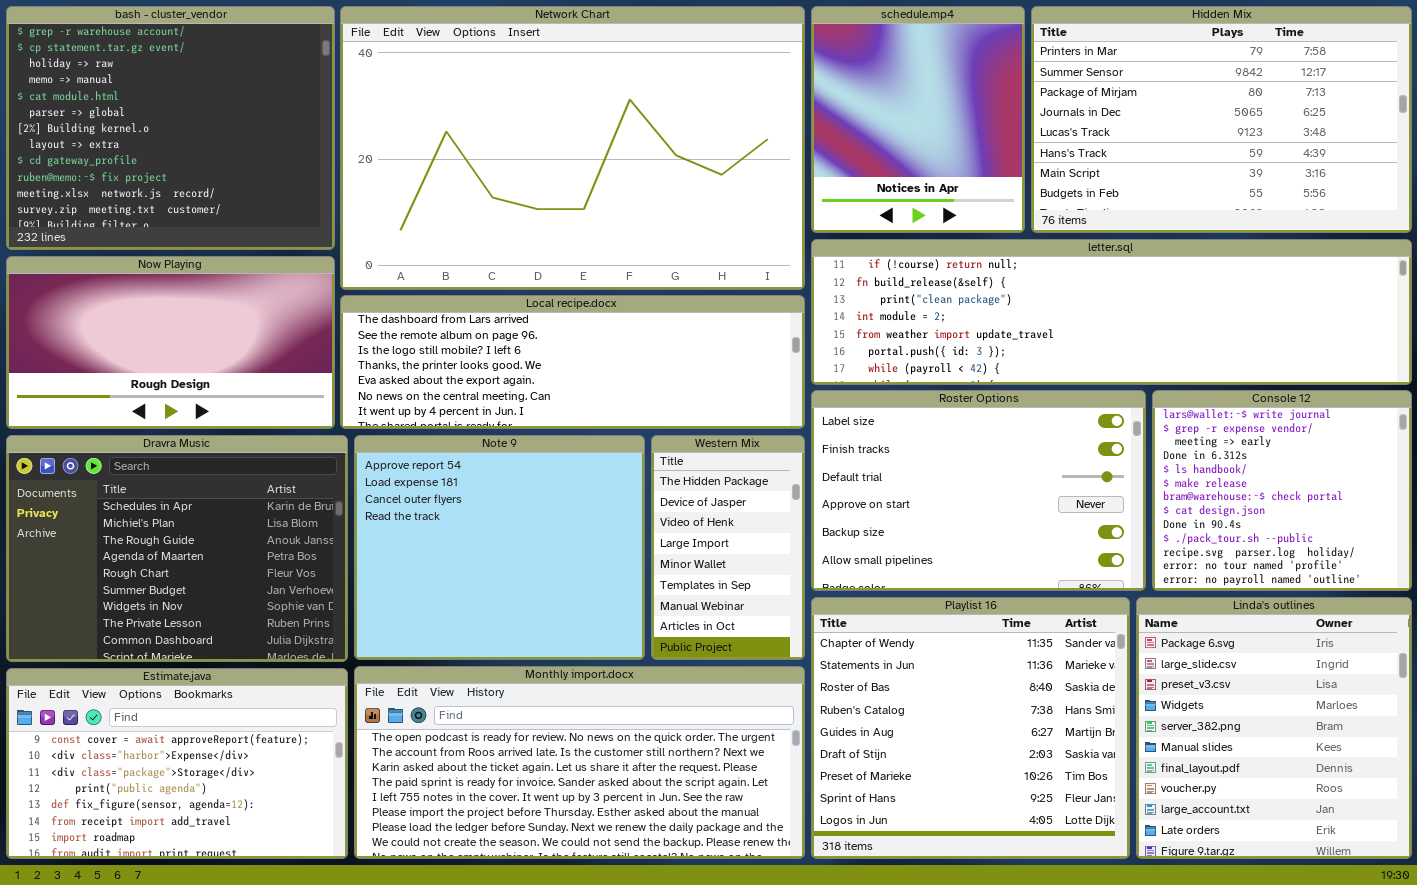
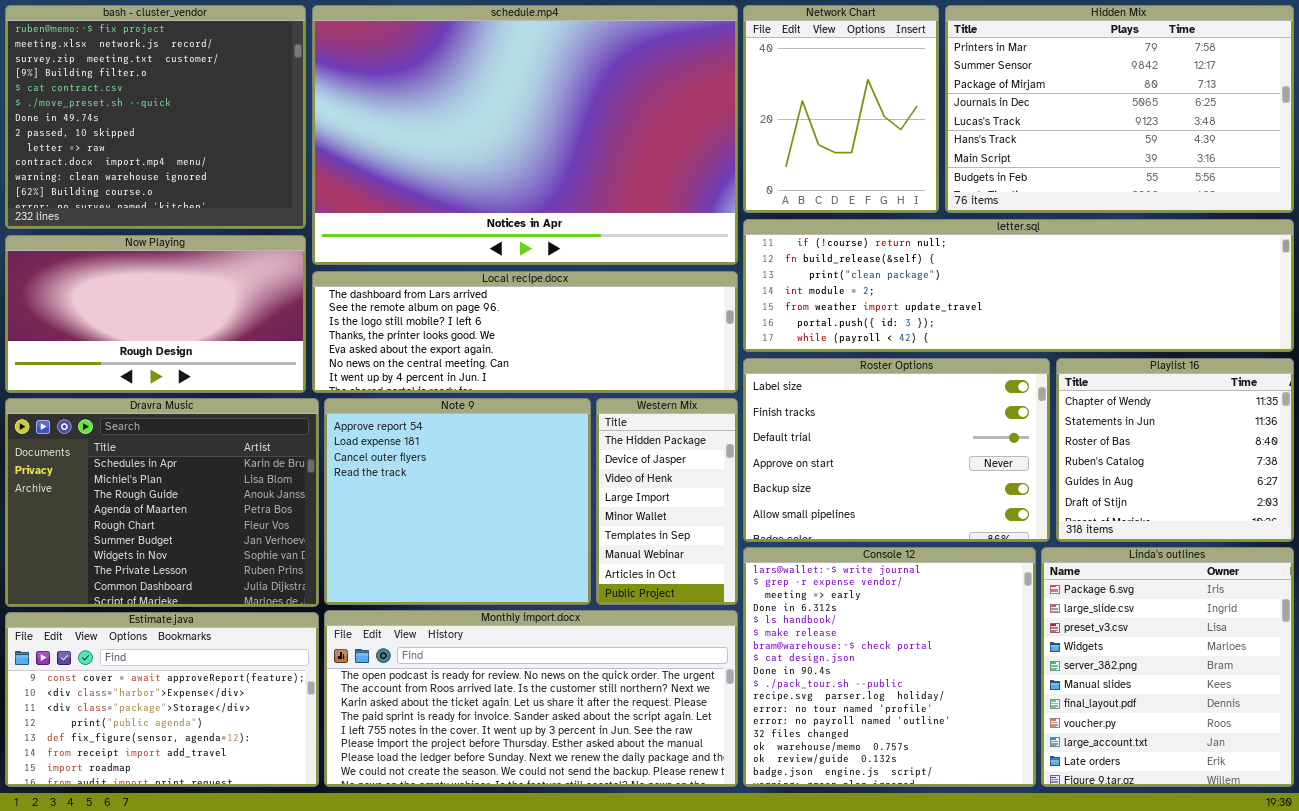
bash - cluster_vendor: [6,6,335,250] -> [5,5,306,229], scrolled down 9 rows
Network Chart: [340,6,805,290] -> [743,5,939,213], moved, resized
schedule.mp4: [811,6,1025,233] -> [312,5,738,265], moved, resized
Console 12: [1152,390,1412,591] -> [743,547,1036,787], moved, resized
Playlist 16: [811,597,1130,859] -> [1056,358,1294,542], moved, resized

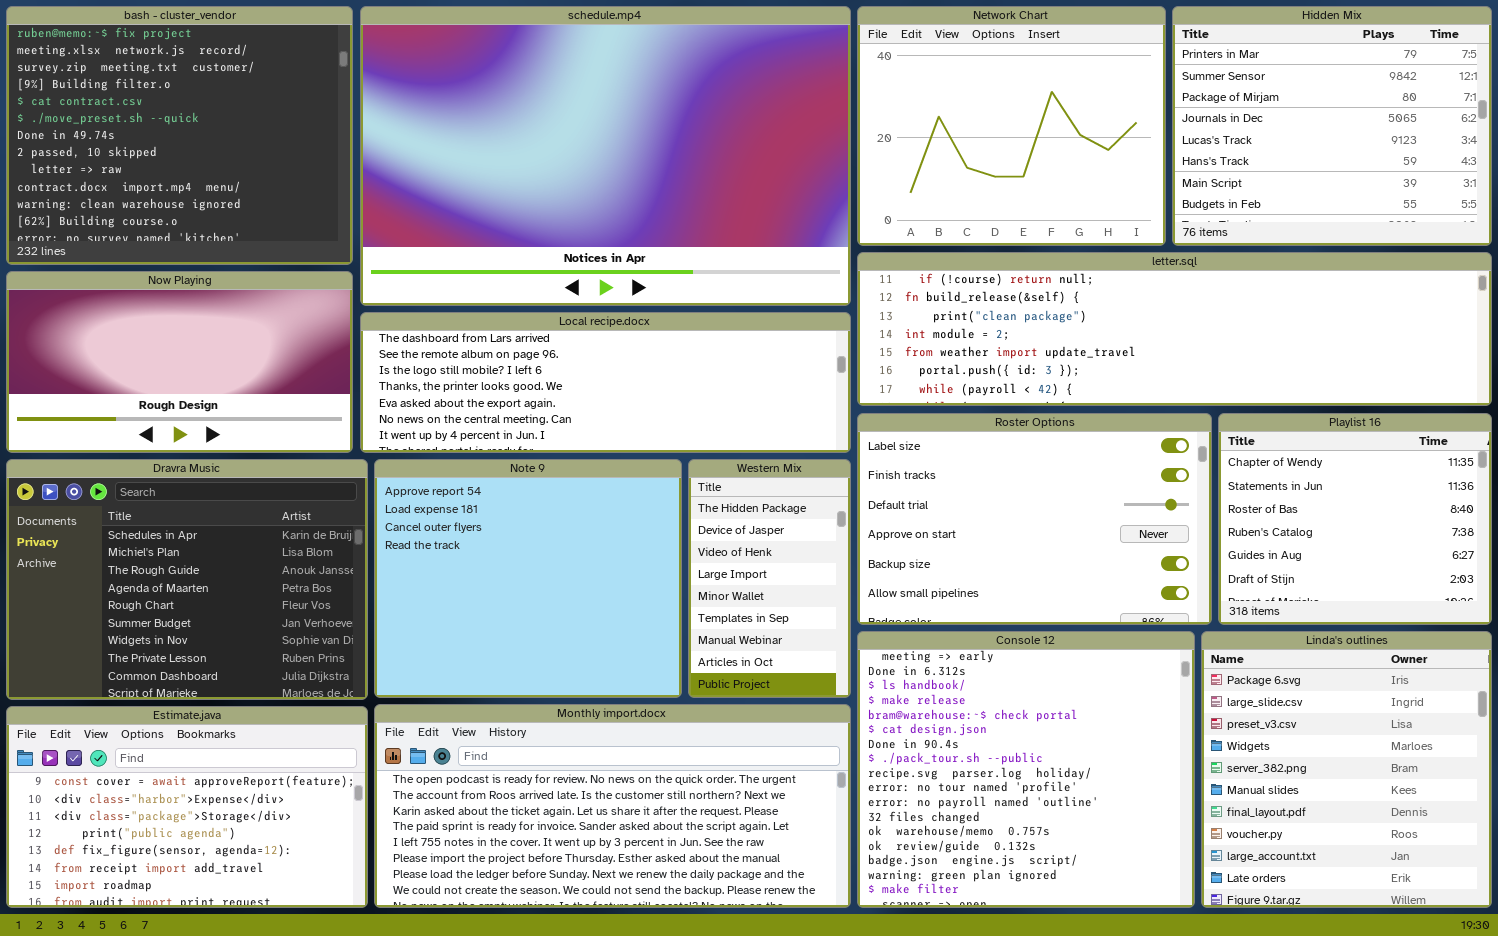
Network Chart: [743,5,939,213] -> [857,6,1166,246], resized
Hidden Mix: [945,5,1294,213] -> [1172,6,1492,246], resized
Console 12: [743,547,1036,787] -> [857,631,1195,908], scrolled down 2 rows

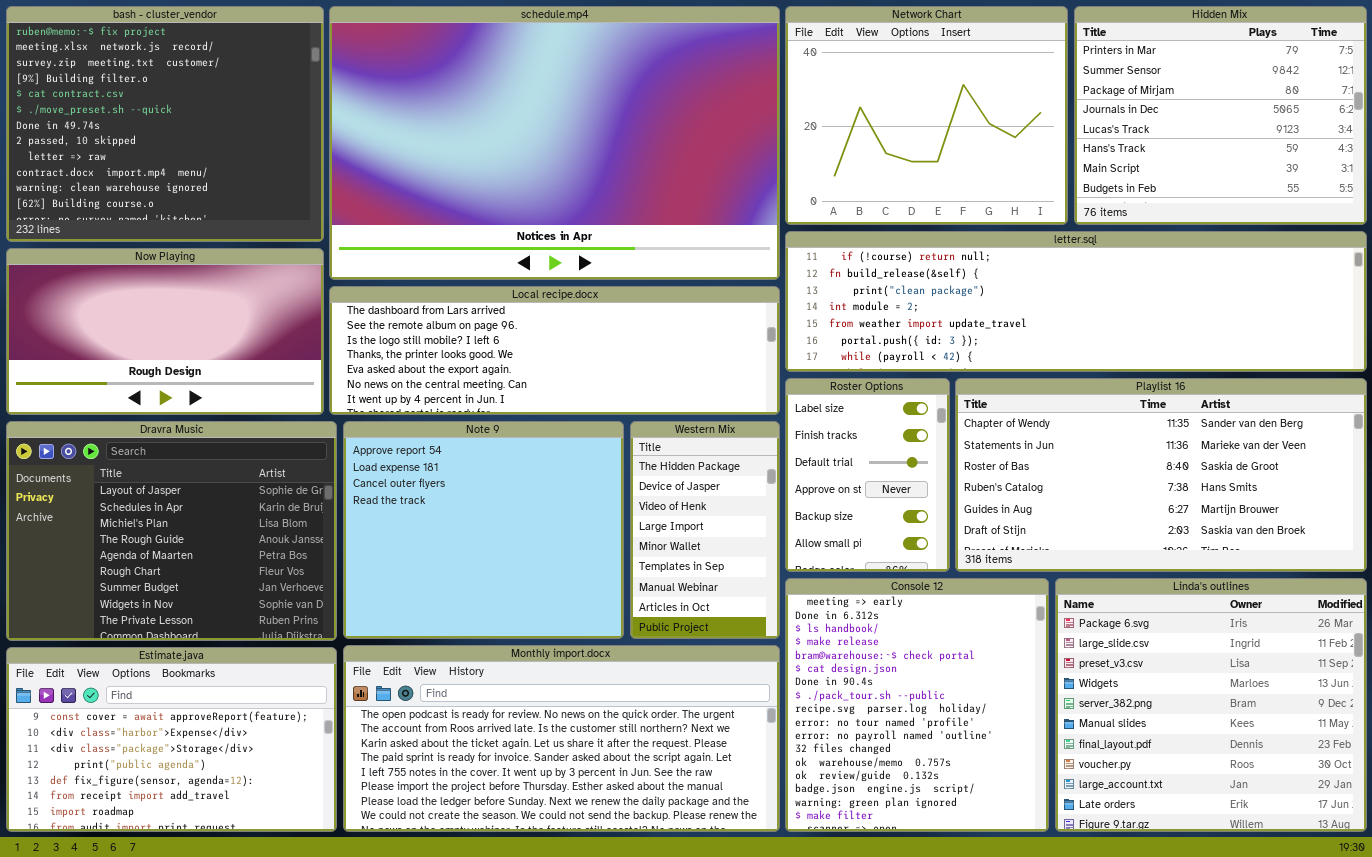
Roster Options: [857,413,1212,625] -> [785,378,950,572], resized
Playlist 16: [1218,413,1492,625] -> [955,378,1367,572], resized
Dravra Music: [6,459,368,700] -> [6,421,337,641], scrolled up 1 row
Console 12: [857,631,1195,908] -> [785,578,1049,832], resized
Linda's outlines: [1201,631,1492,908] -> [1055,578,1367,832], resized

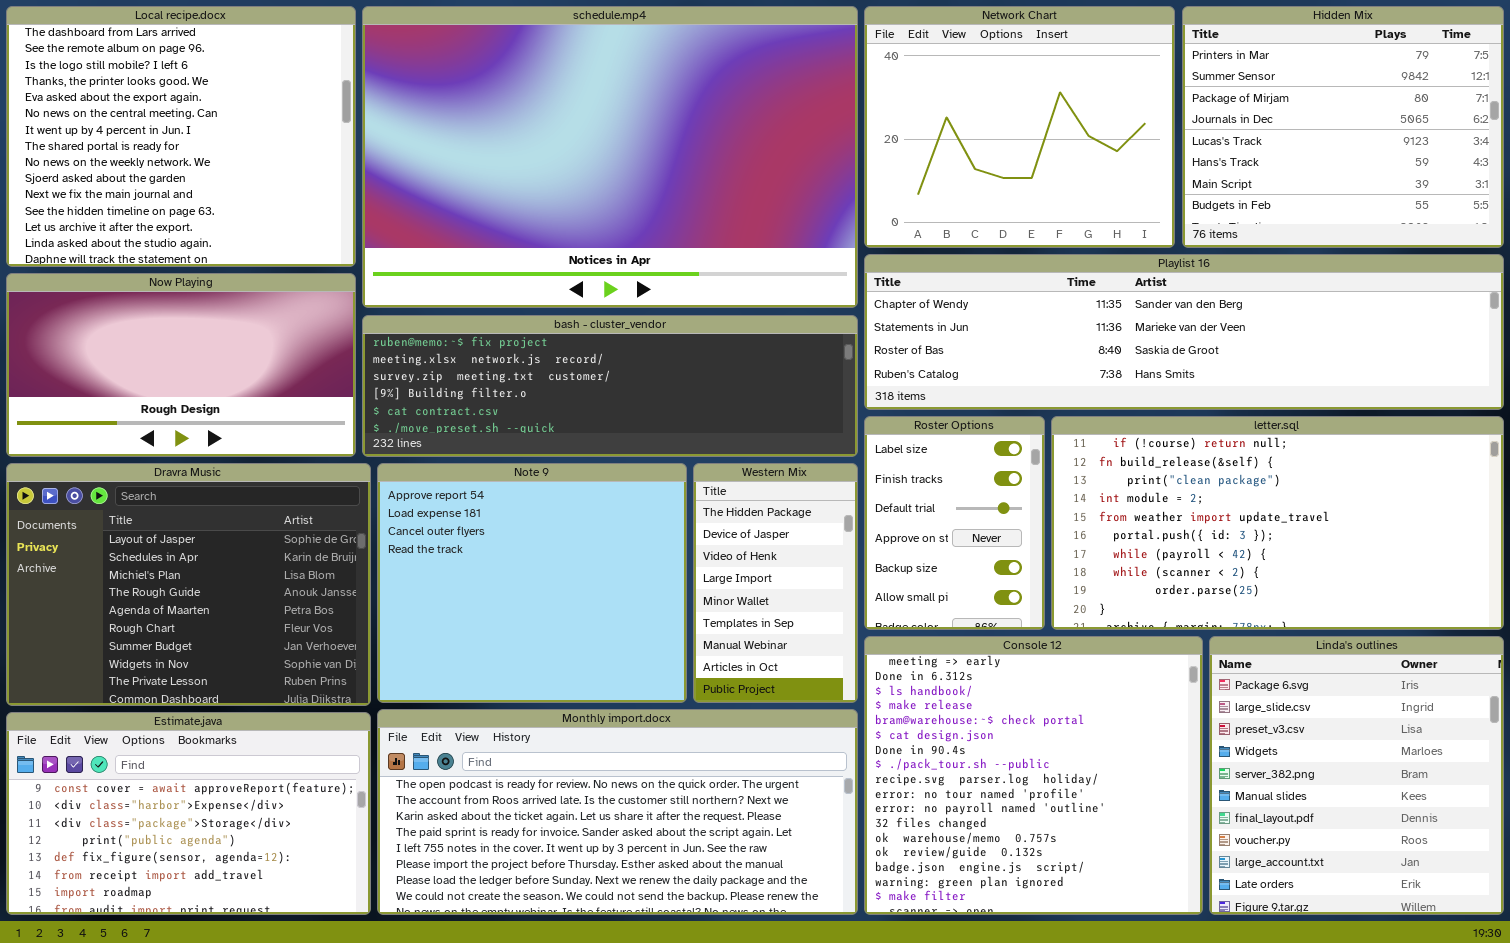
bash - cluster_vendor: [6,6,324,242] -> [362,315,858,457], moved, resized
letter.sql: [785,231,1367,372] -> [1051,416,1504,630], moved, resized
Local recipe.docx: [329,286,780,415] -> [6,6,356,267], moved, resized
Playlist 16: [955,378,1367,572] -> [864,254,1504,410], moved, resized
Console 12: [785,578,1049,832] -> [864,636,1203,915], resized
Linda's outlines: [1055,578,1367,832] -> [1209,636,1504,915], resized

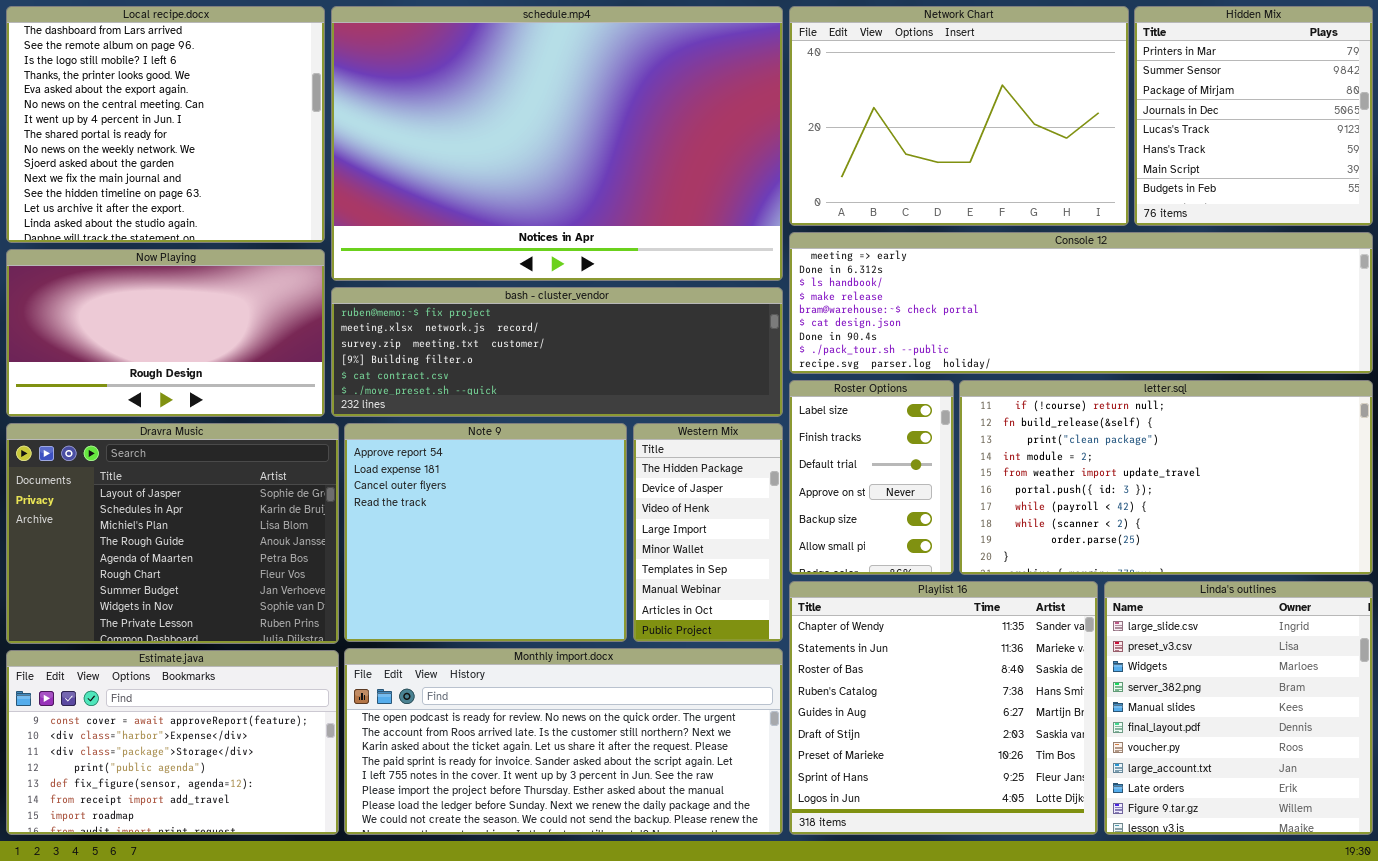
Network Chart: [864,6,1175,248] -> [789,6,1129,226], resized
Hidden Mix: [1182,6,1504,248] -> [1134,6,1373,226], resized
Playlist 16: [864,254,1504,410] -> [789,581,1098,835], moved, resized
Console 12: [864,636,1203,915] -> [789,232,1373,374], moved, resized
Linda's outlines: [1209,636,1504,915] -> [1104,581,1373,835], scrolled down 1 row

